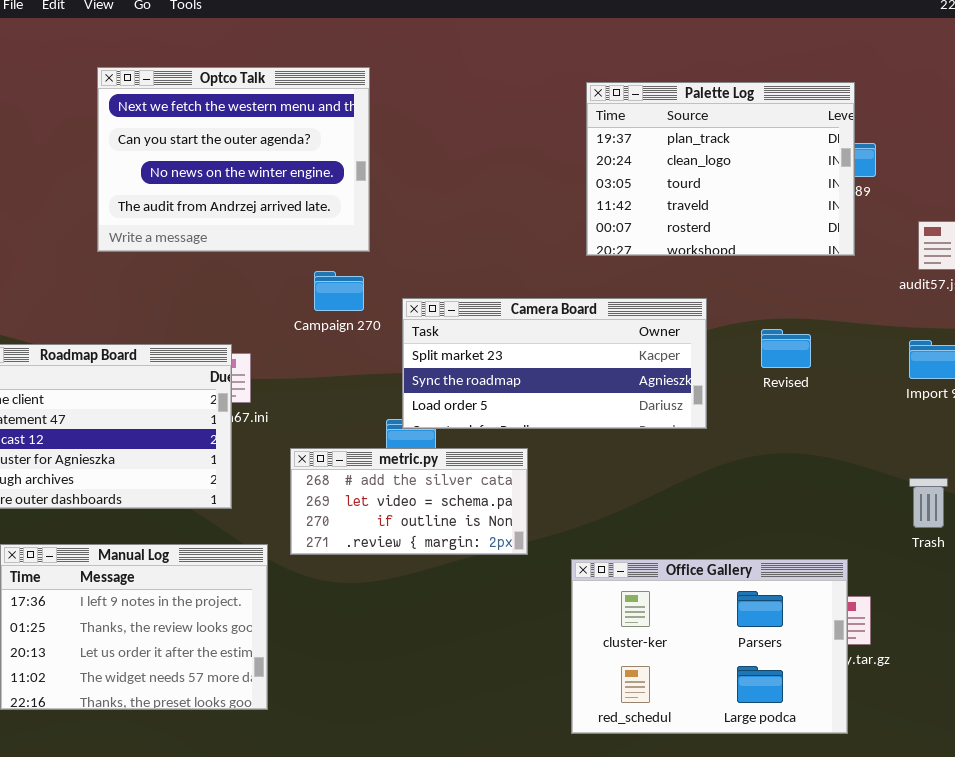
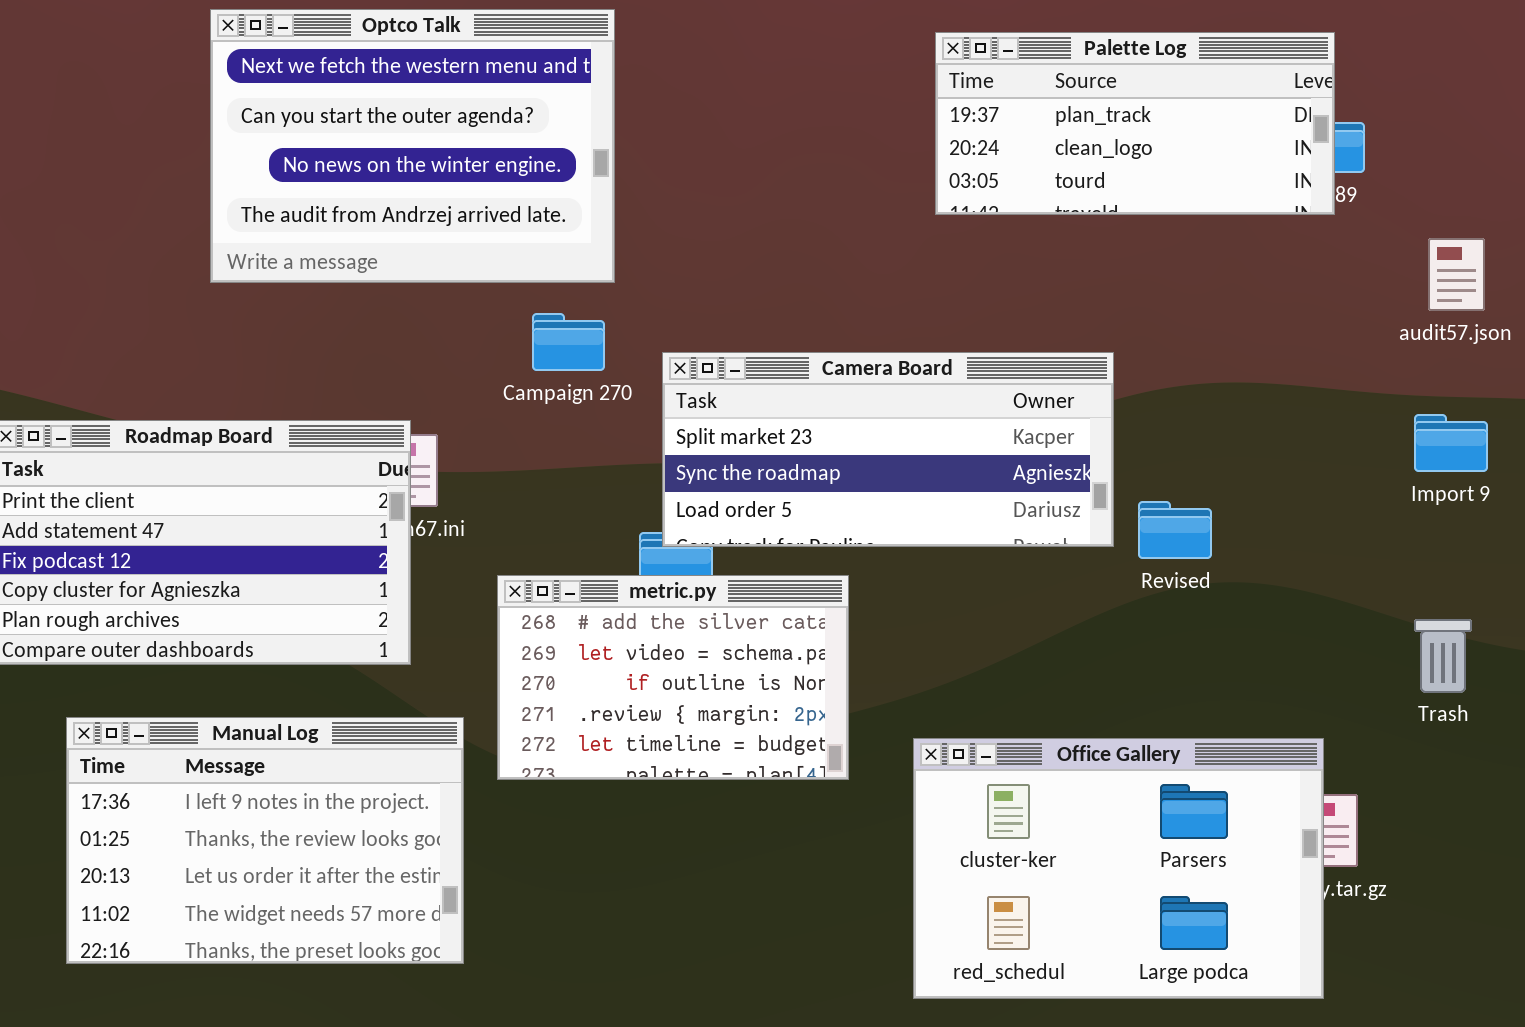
Palette Log: [586,82,855,256] -> [935,32,1335,215], resized
Revised: [761,329,811,368] -> [1138,501,1212,559], moved
metric.py: [290,448,528,555] -> [497,575,849,780], resized

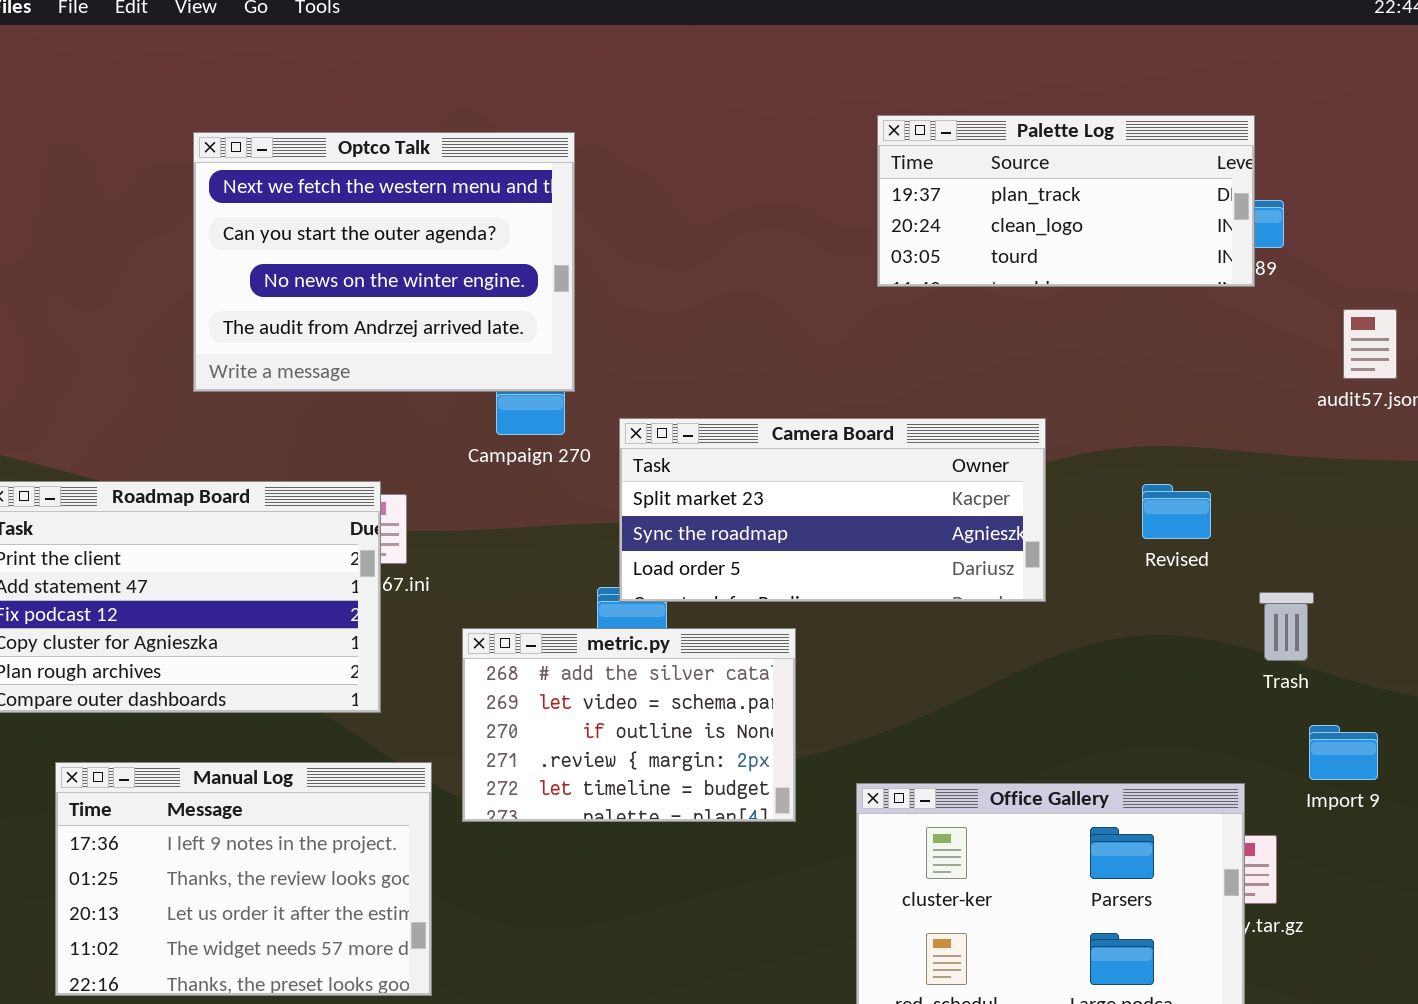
Optco Talk: [210,9,615,283] -> [193,132,575,392], moved
Import 9: [1414,414,1488,472] -> [1309,725,1378,780], moved
Revised: [1138,501,1212,559] -> [1142,484,1211,539], moved
Trash: [1414,619,1472,693] -> [1259,592,1314,661], moved

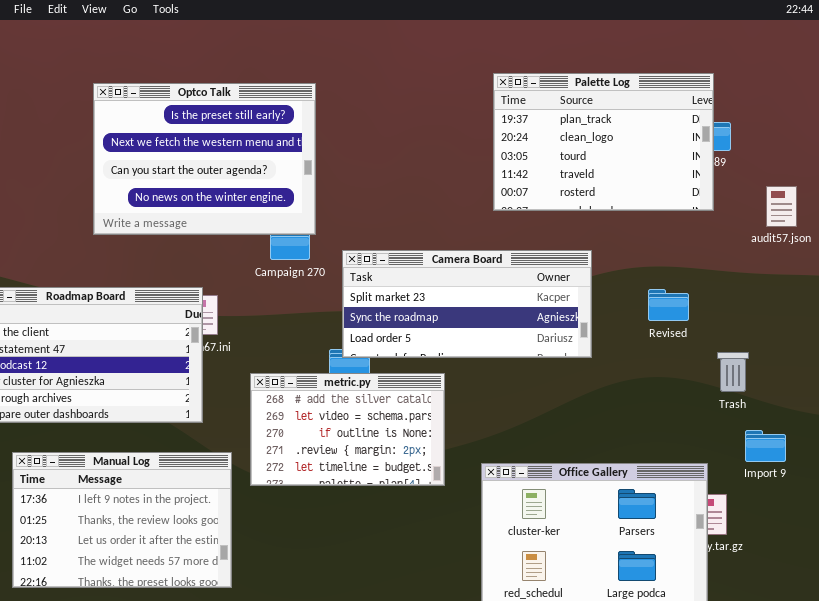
Palette Log: [877,115,1255,287] -> [493,73,714,211], resized
Optco Talk: [193,132,575,392] -> [93,83,316,235], scrolled up 1 row

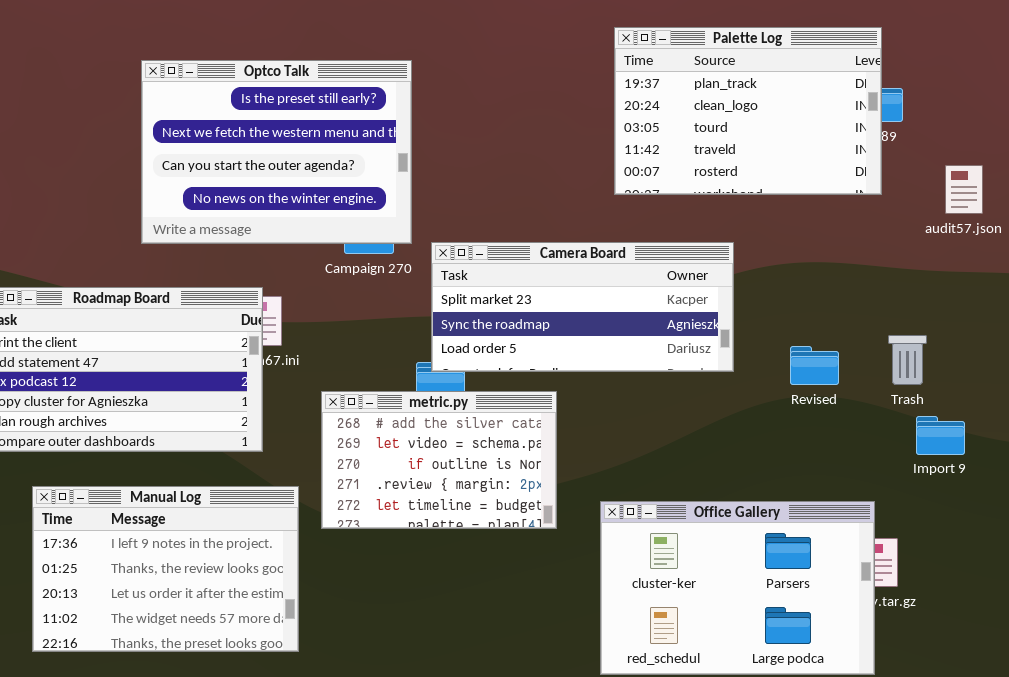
Optco Talk: [93,83,316,235] -> [141,60,412,244], moved
Revised: [648,289,689,321] -> [790,346,839,385], moved
Trash: [717,352,749,392] -> [888,335,927,385], moved
Import 9: [745,430,786,462] -> [916,416,965,455], moved

